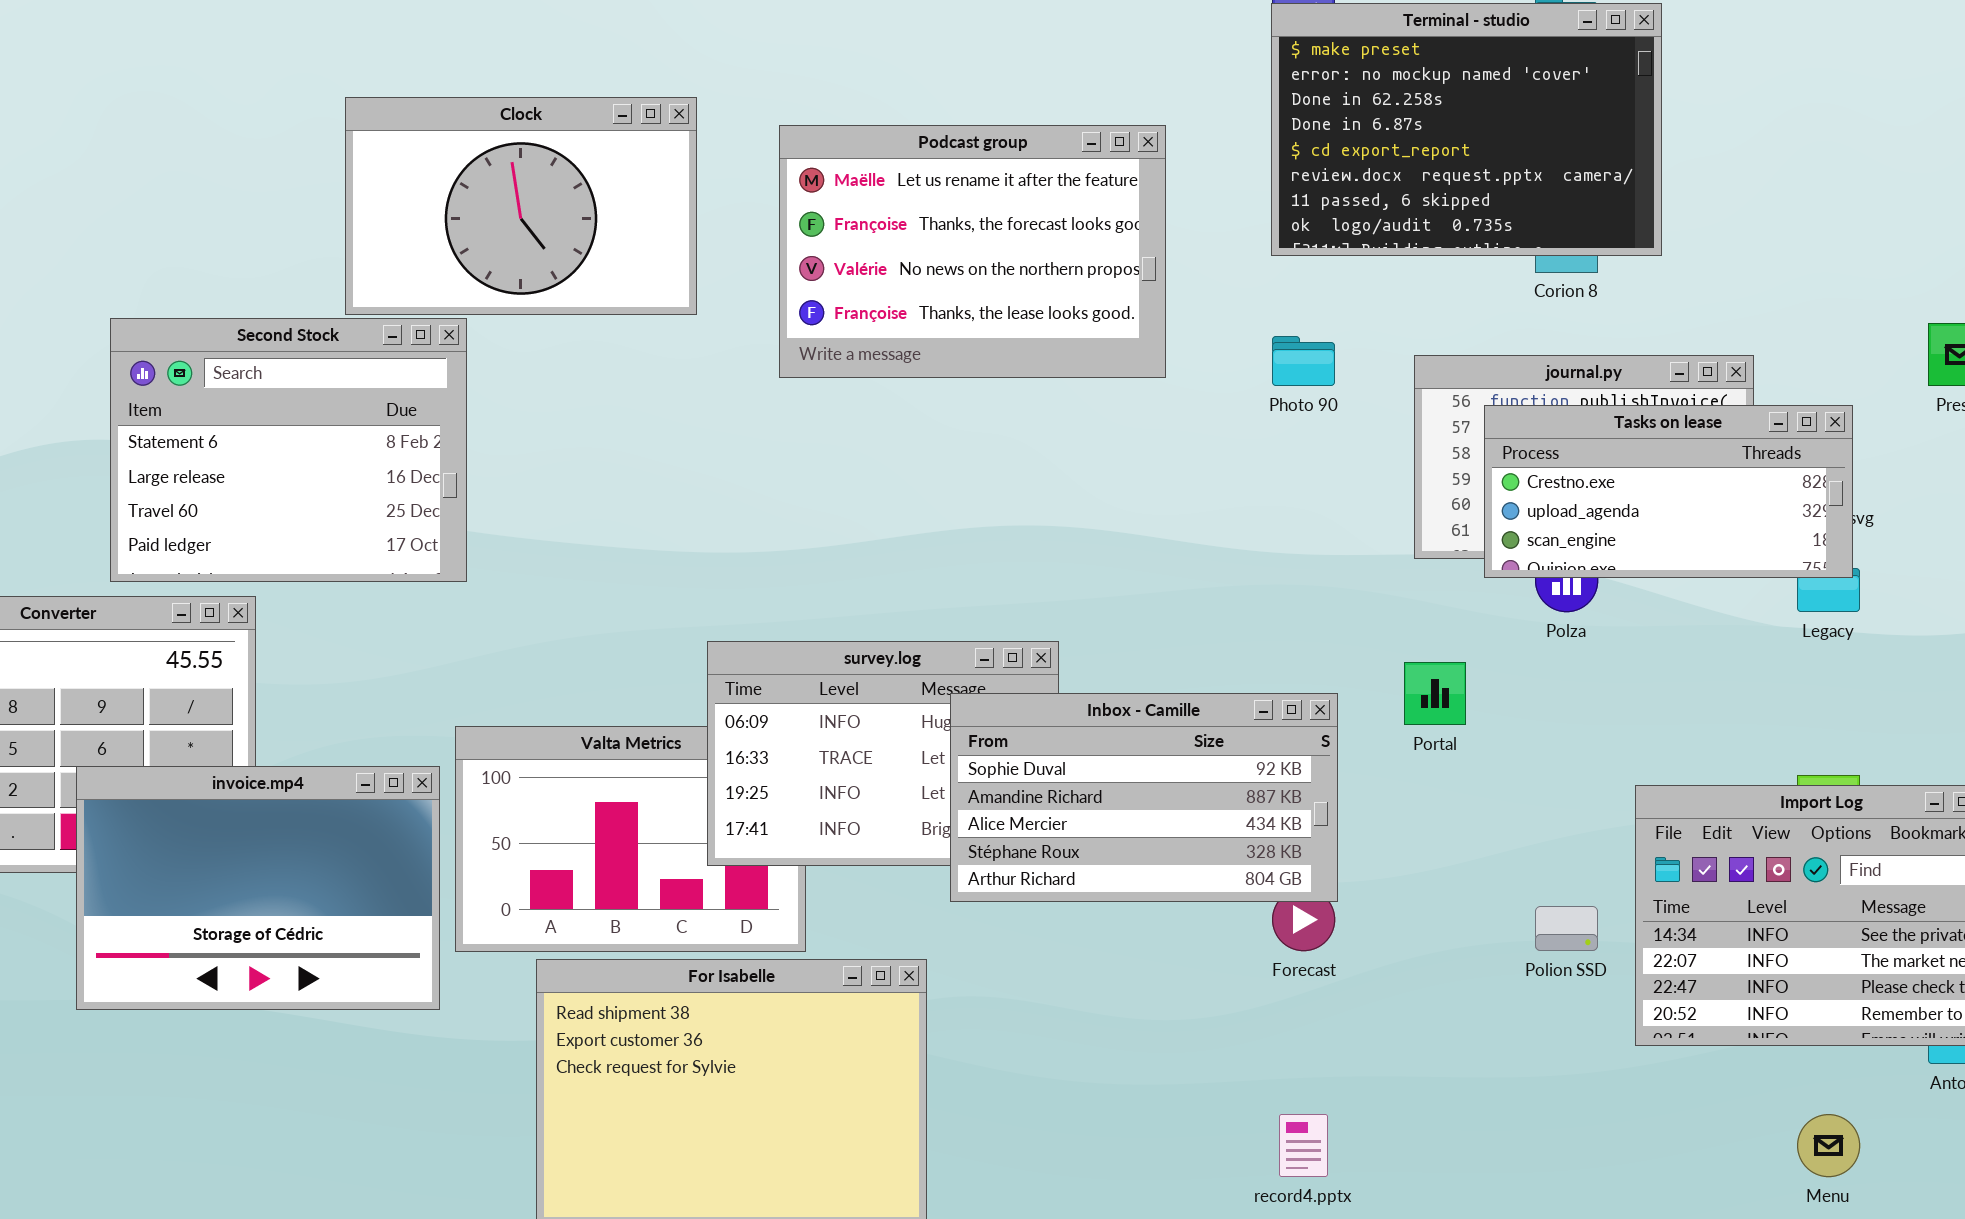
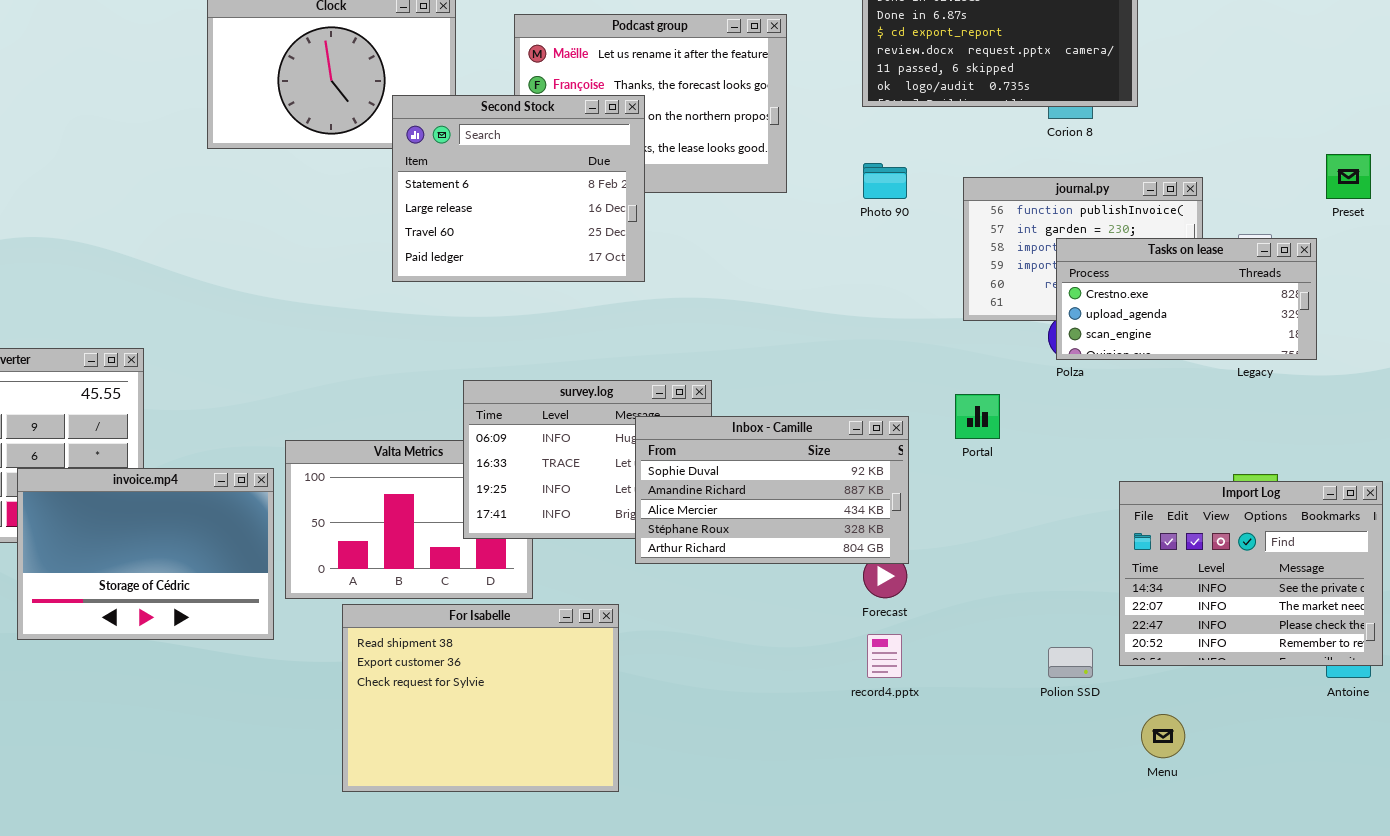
Second Stock: [110,318,467,582] -> [392,95,645,282], moved
Tasks on lease: [1484,405,1853,578] -> [1056,238,1317,360], moved
Polion SSD: [1535,906,1598,951] -> [1048,647,1093,678], moved
record4.pptx: [1279,1114,1328,1177] -> [867,634,902,678], moved
Menu: [1797,1114,1860,1177] -> [1141,714,1185,758], moved

